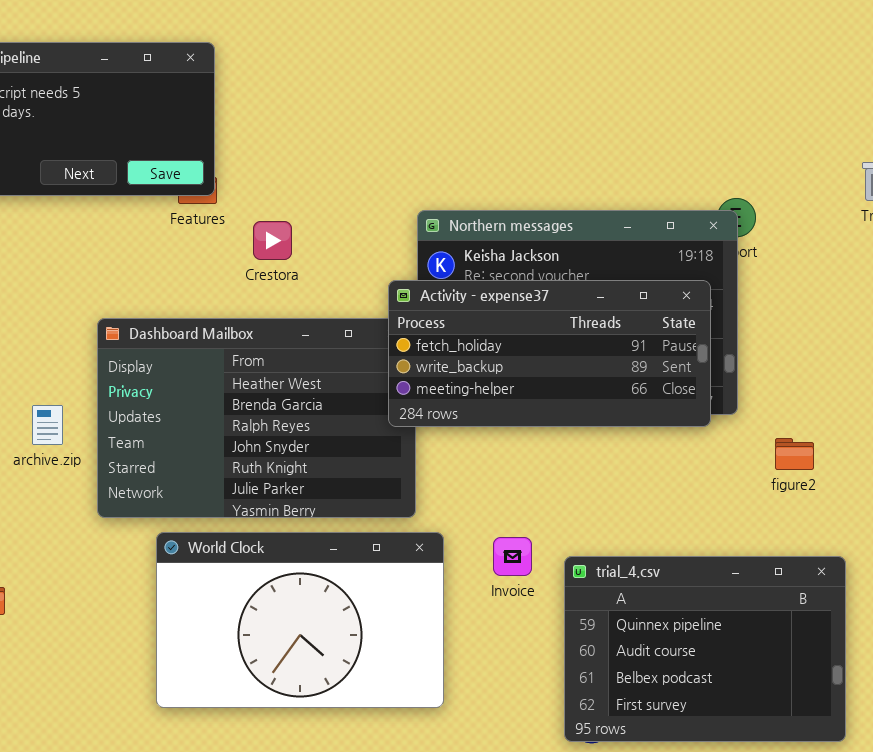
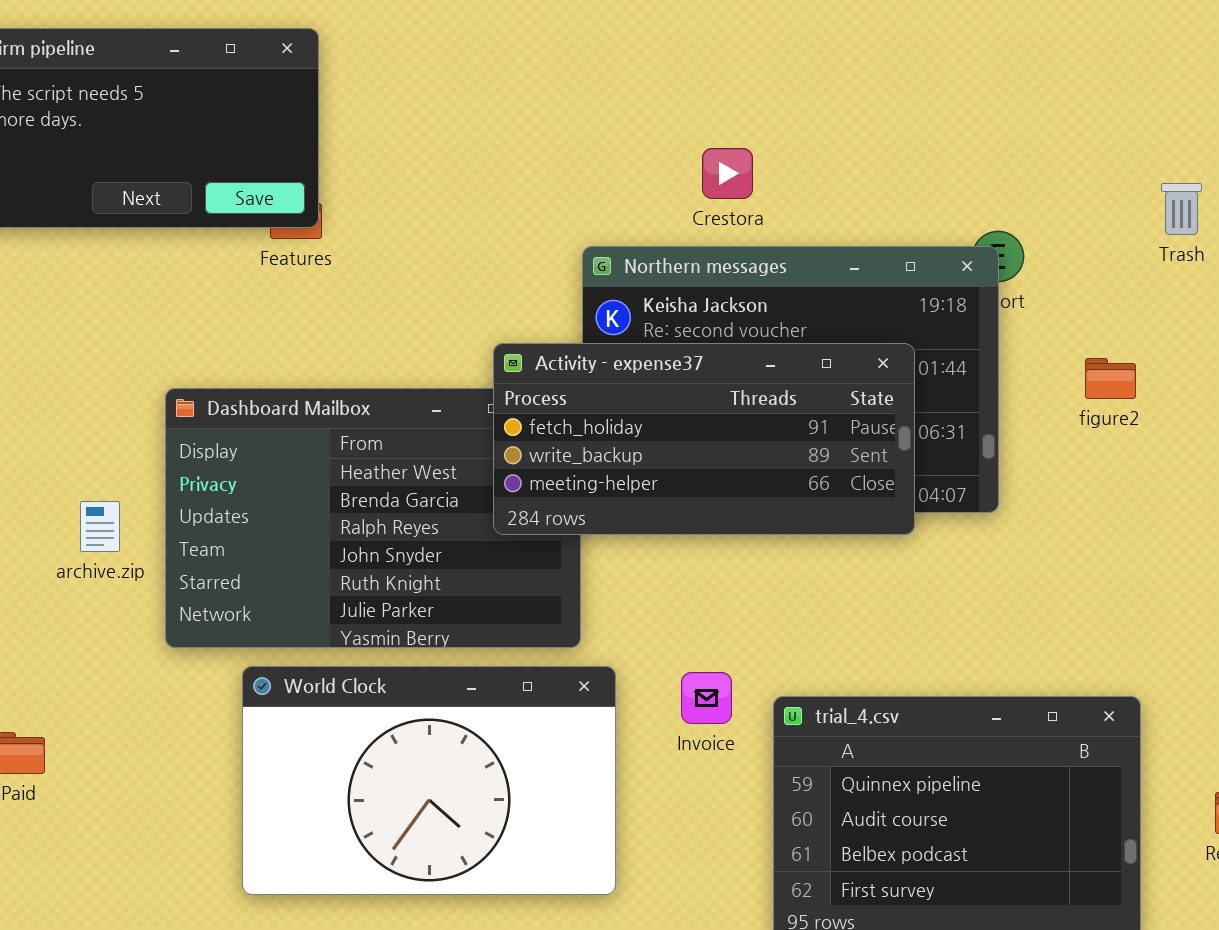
Crestora: [253,221,292,260] -> [702,148,753,199], moved
Activity - expense37: [388,280,711,427] -> [493,343,915,535], moved
figure2: [775,438,814,470] -> [1085,358,1136,399], moved

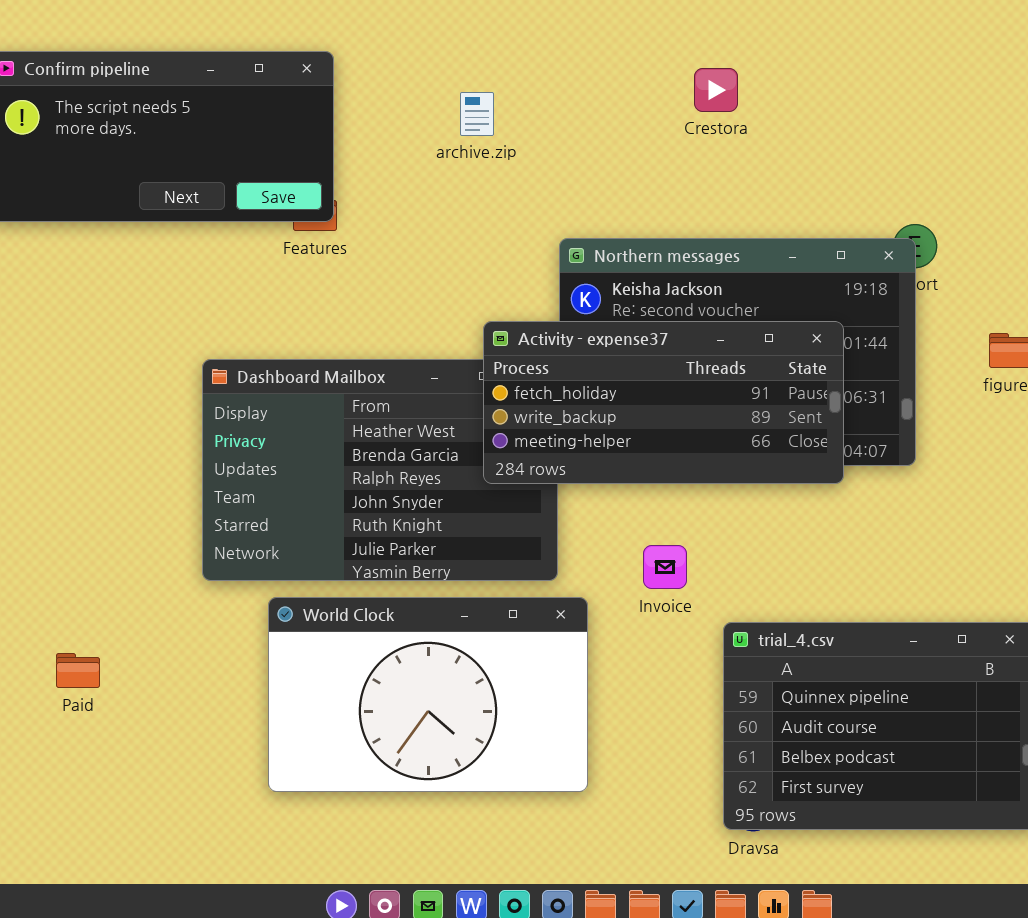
Crestora: [702,148,753,199] -> [694,68,738,112], moved
archive.zip: [80,501,120,552] -> [460,92,494,136], moved
Invoice: [681,672,732,724] -> [643,545,687,589], moved

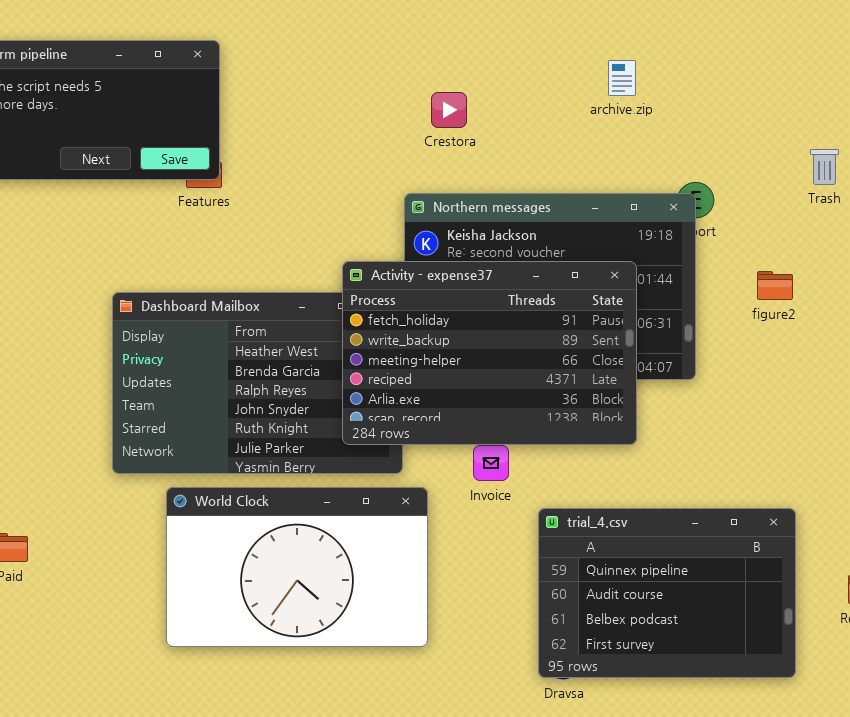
Crestora: [694,68,738,112] -> [431,92,467,128], moved
archive.zip: [460,92,494,136] -> [608,60,636,96], moved
Activity - expense37: [483,321,844,484] -> [342,261,637,445], resized

